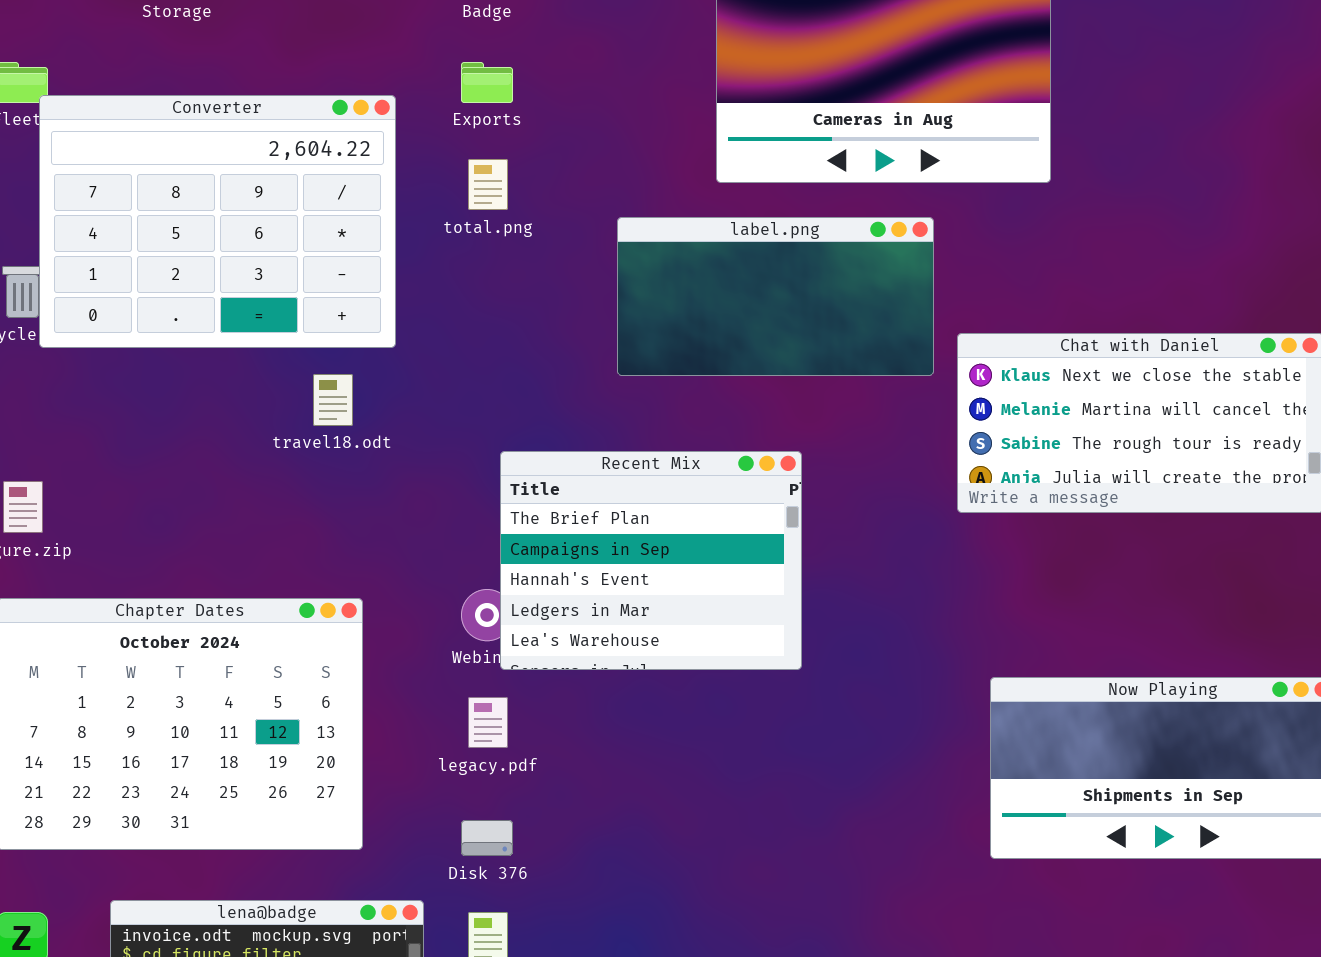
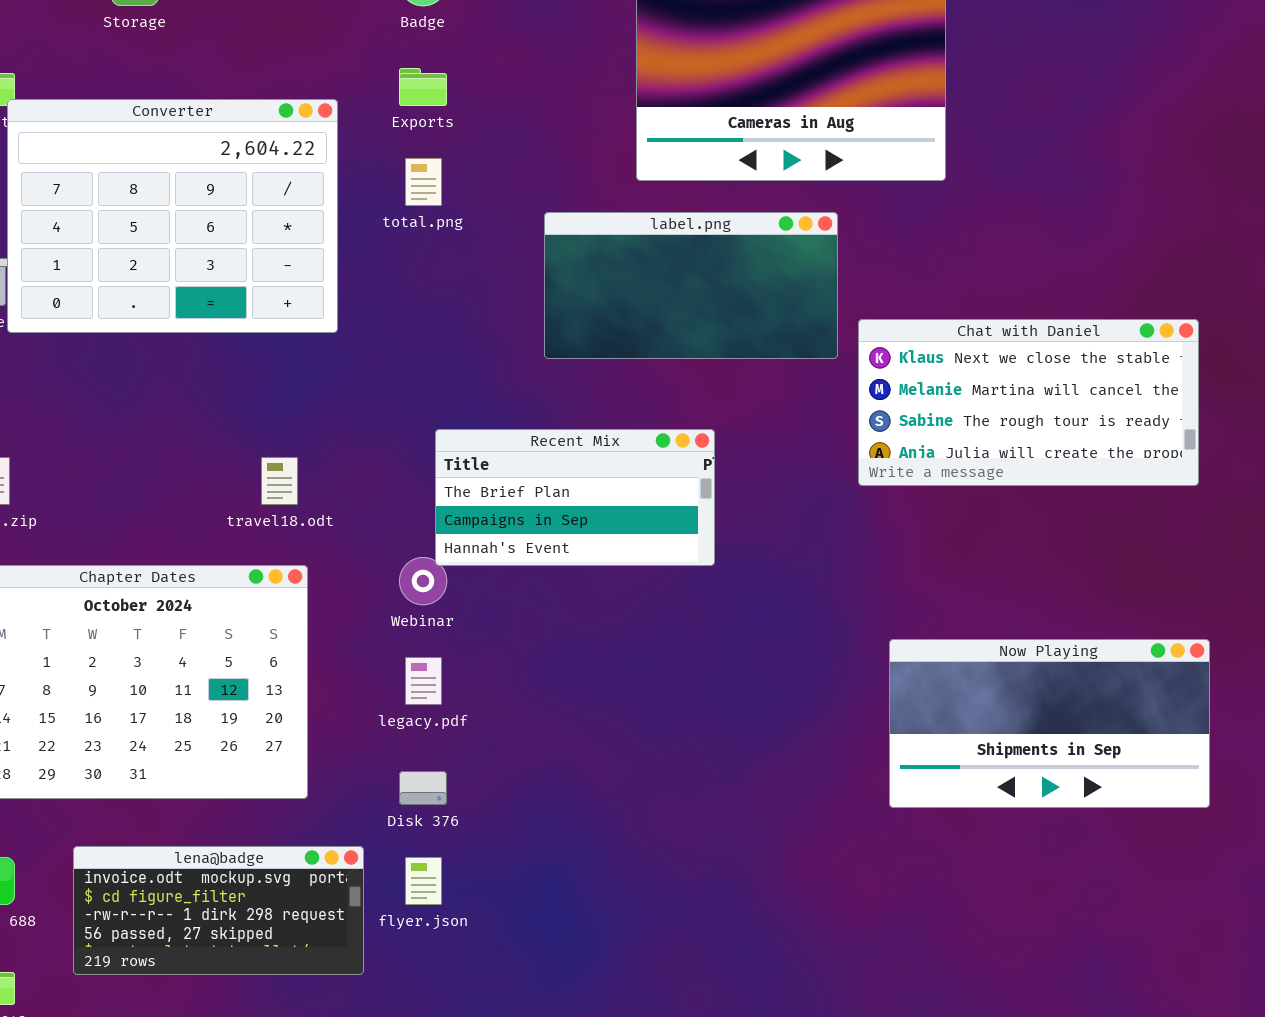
travel18.odt: [313,374,353,426] -> [261,457,298,505], moved
Recent Mix: [500,451,802,670] -> [435,429,715,566], resized

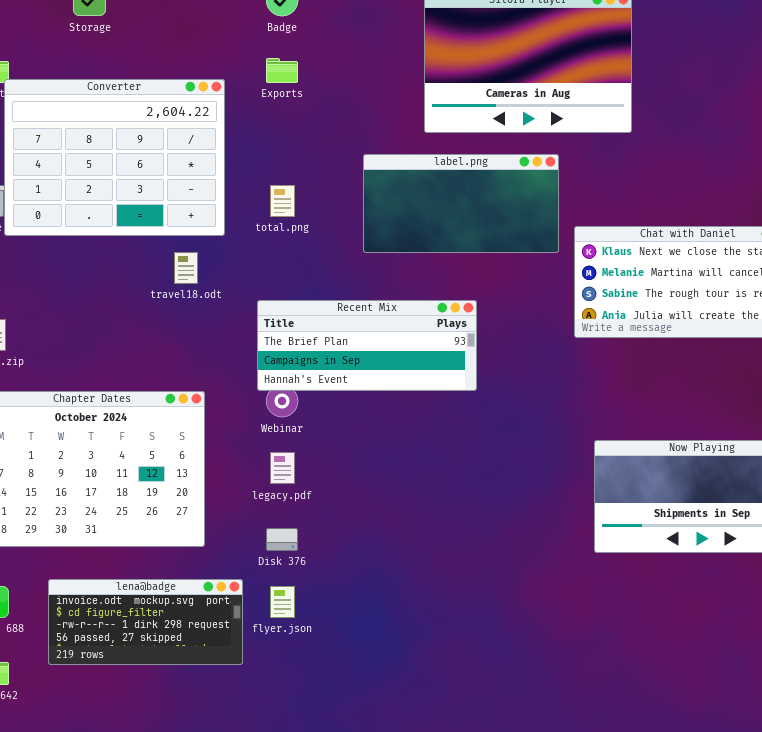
total.png: [405,158,442,206] -> [270,185,295,217], moved
Recent Mix: [435,429,715,566] -> [257,300,477,391], resized
travel18.odt: [261,457,298,505] -> [174,252,198,284], moved

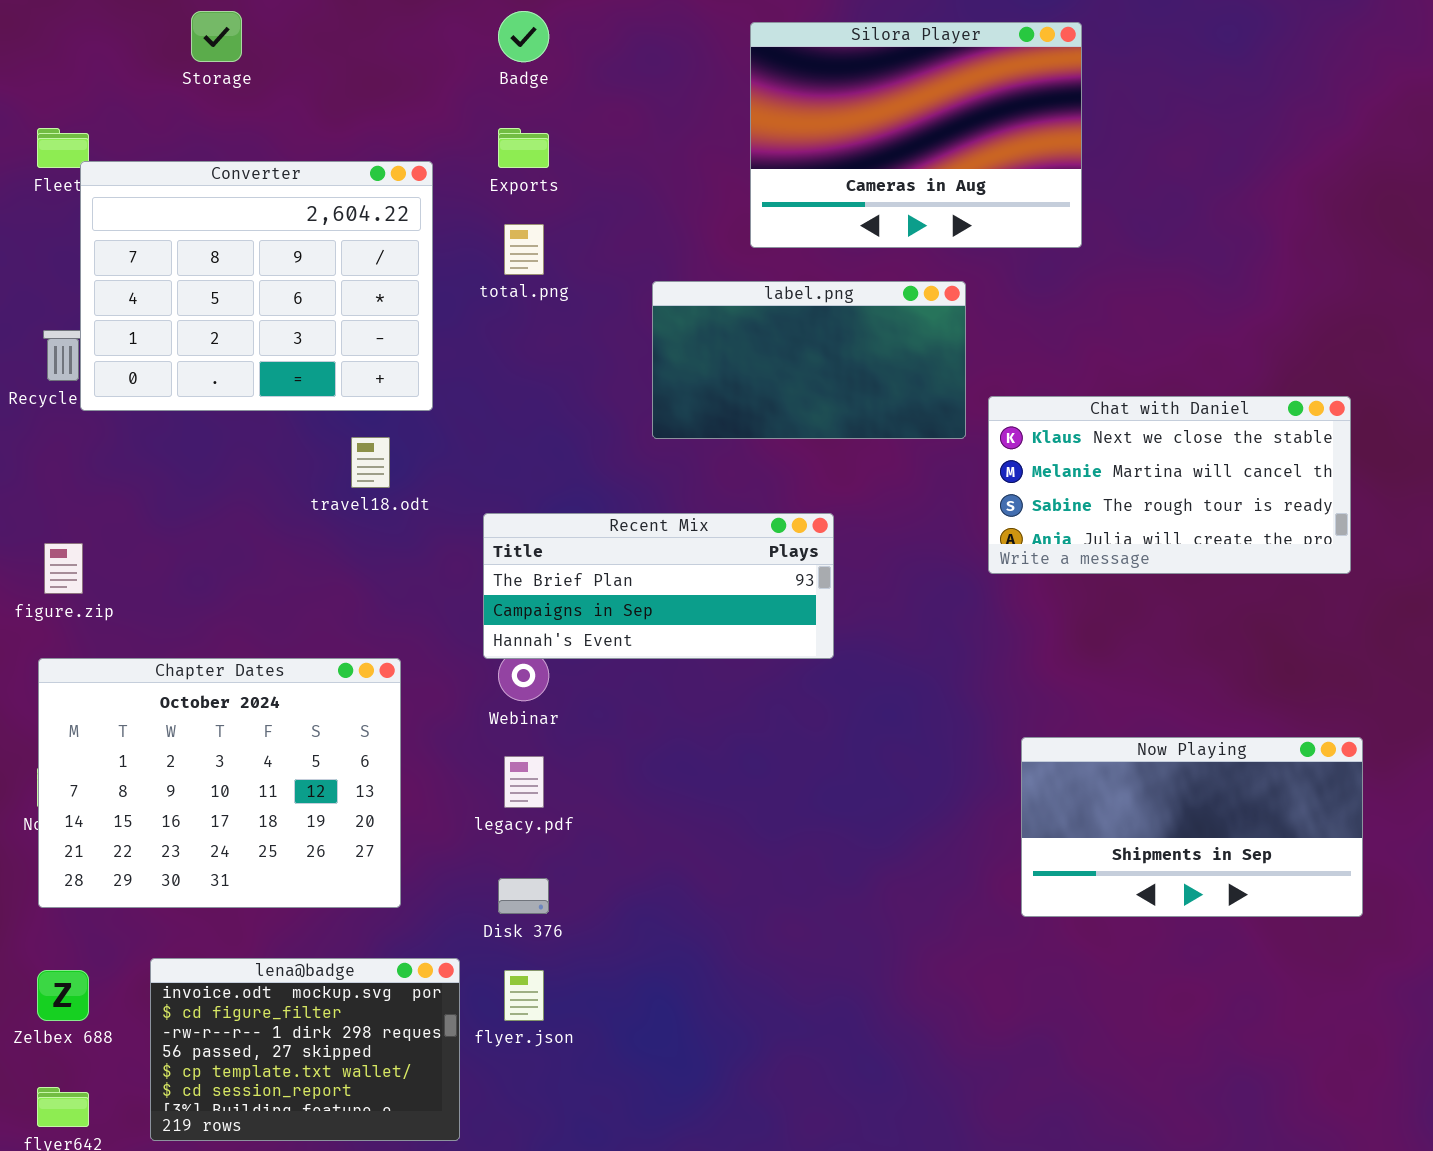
total.png: [270,185,295,217] -> [504,224,544,275], moved
lena@badge: [48,579,243,665] -> [150,958,460,1141], resized

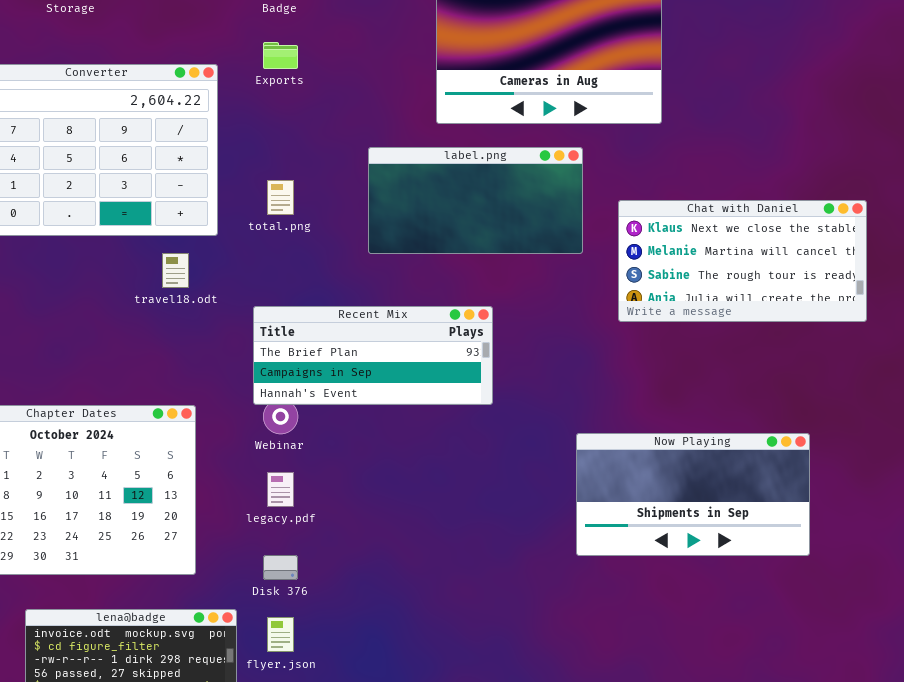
total.png: [504,224,544,275] -> [267,180,294,215], moved
Chat with Daniel: [988,396,1351,574] -> [618,200,867,322], moved
Now Playing: [1021,737,1363,917] -> [576,433,810,556], moved

